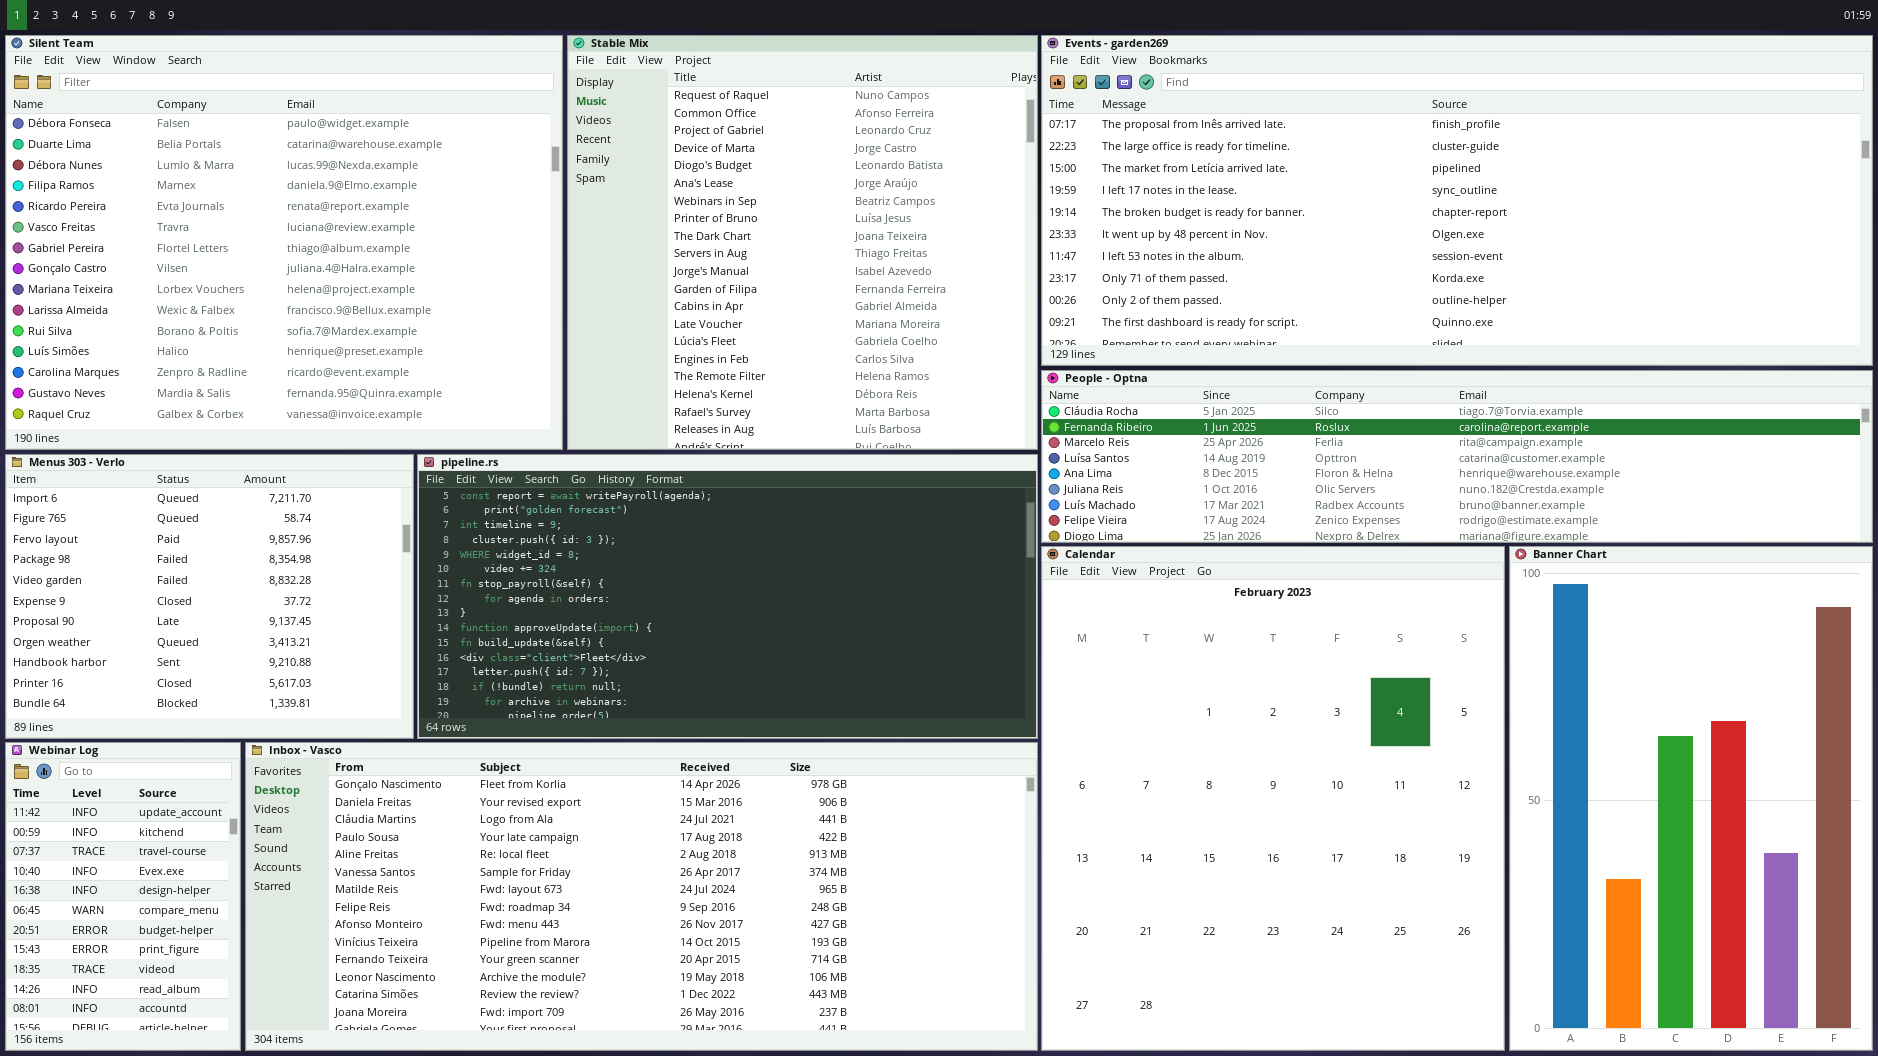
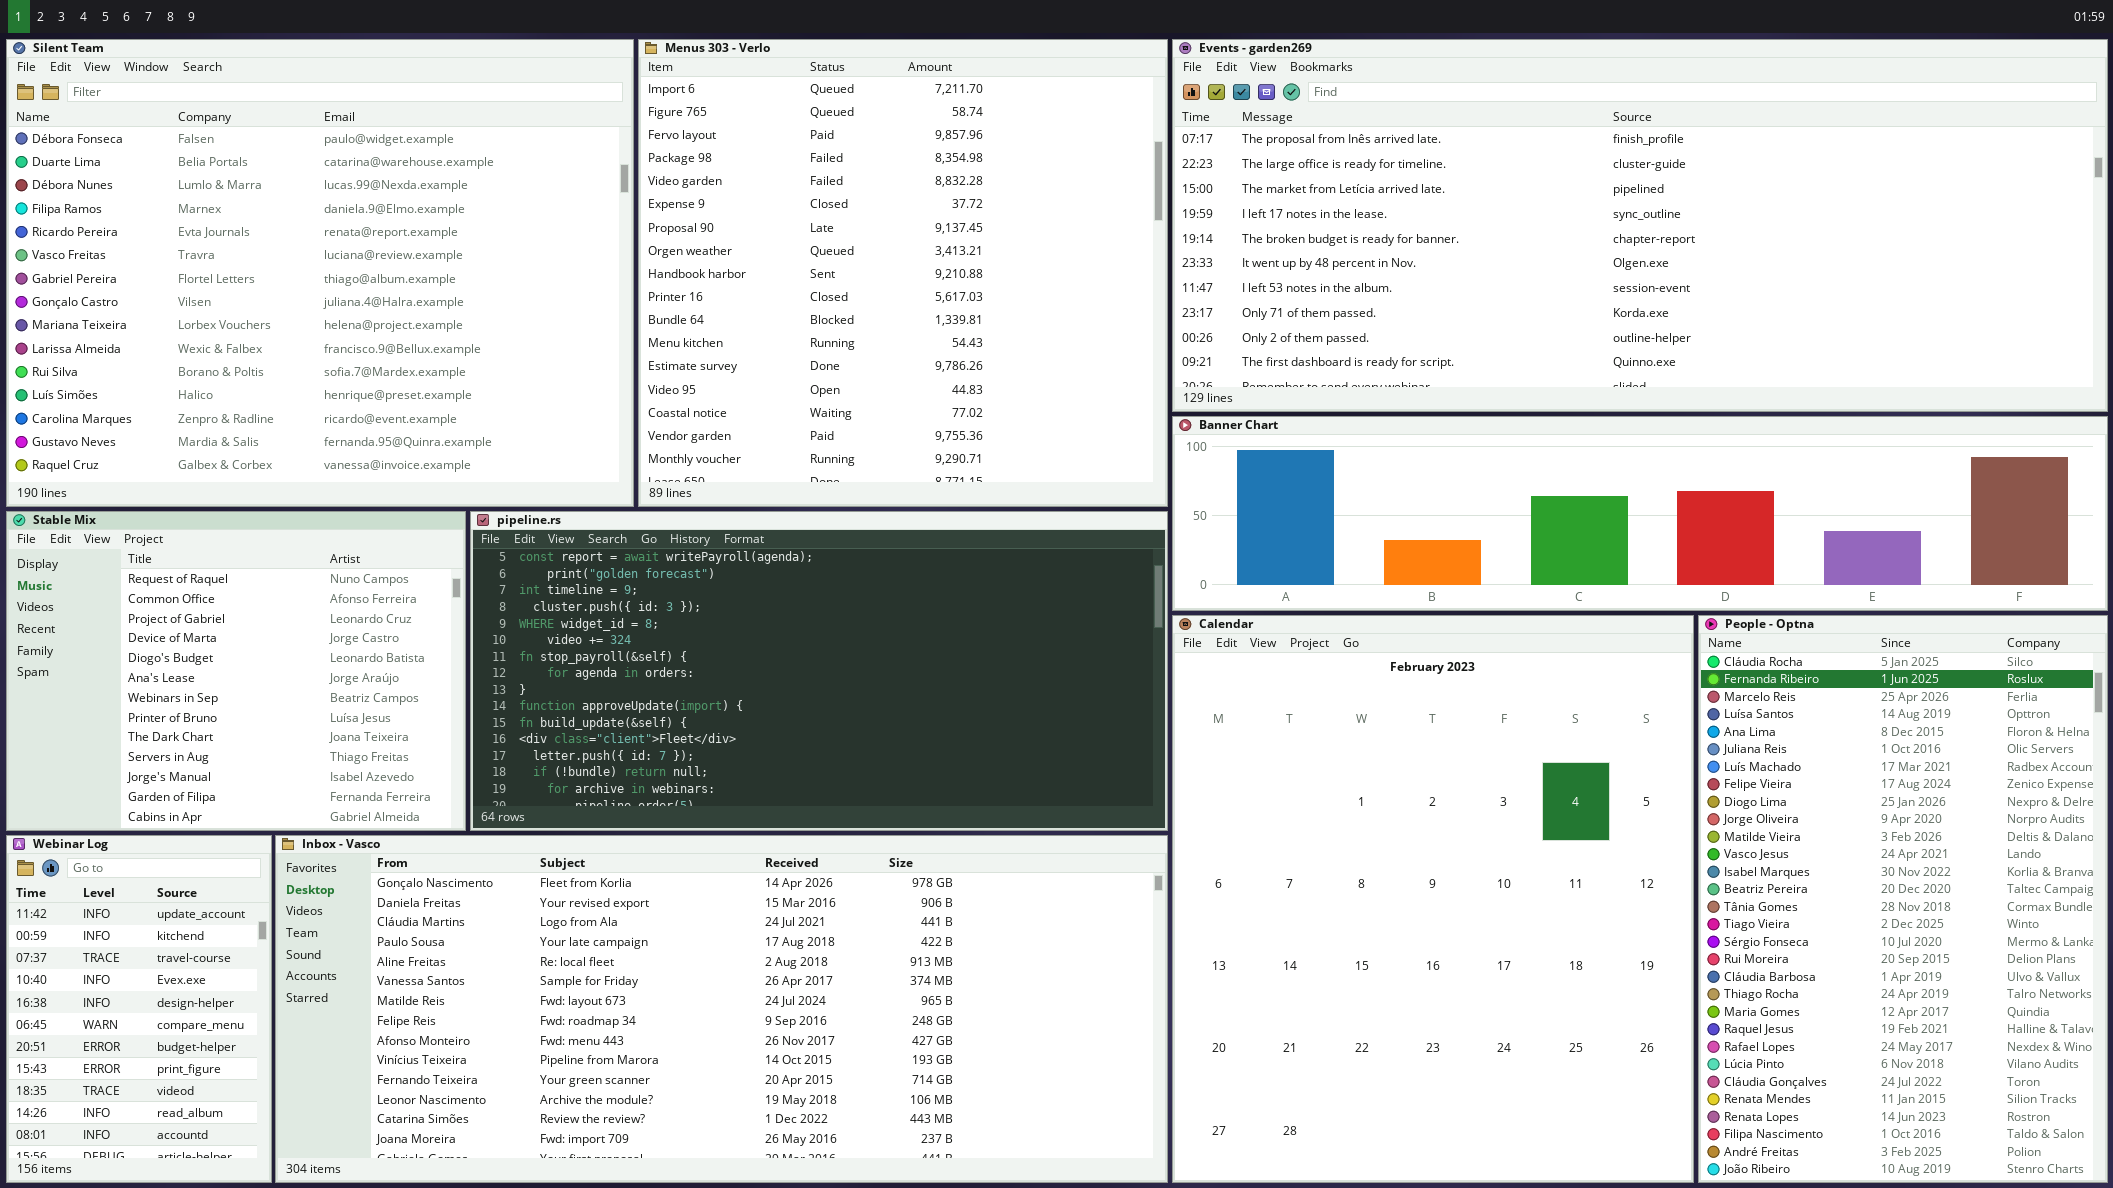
Stable Mix: [567,35,1038,450] -> [6,511,466,831], moved, resized
People - Optna: [1041,370,1873,543] -> [1698,615,2108,1183], moved, resized
Menus 303 - Verlo: [5,454,414,739] -> [638,39,1168,507], moved, resized
Banner Chart: [1509,546,1873,1051] -> [1172,416,2108,611], moved, resized

